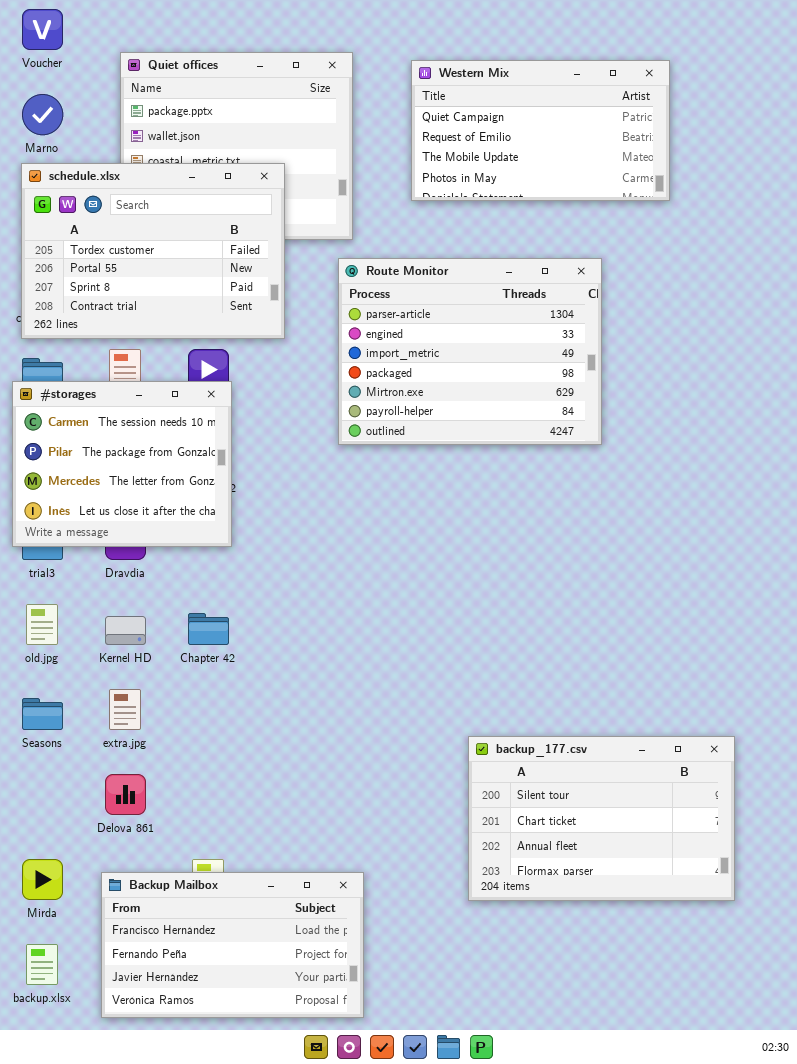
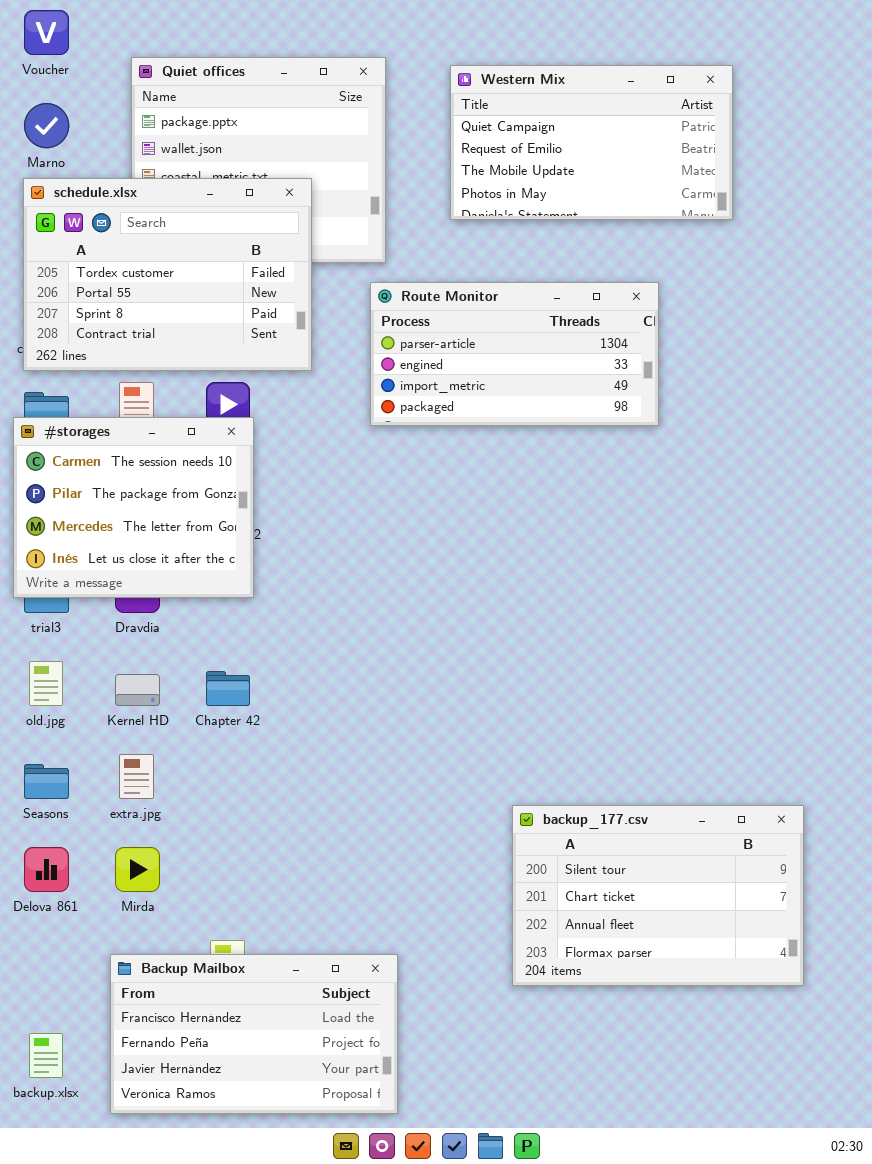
Route Monitor: [338,258,602,445] -> [370,282,659,426], resized
Delova 861: [105,774,146,815] -> [24,847,69,892], moved
Mirda: [22,859,63,900] -> [115,847,160,892], moved

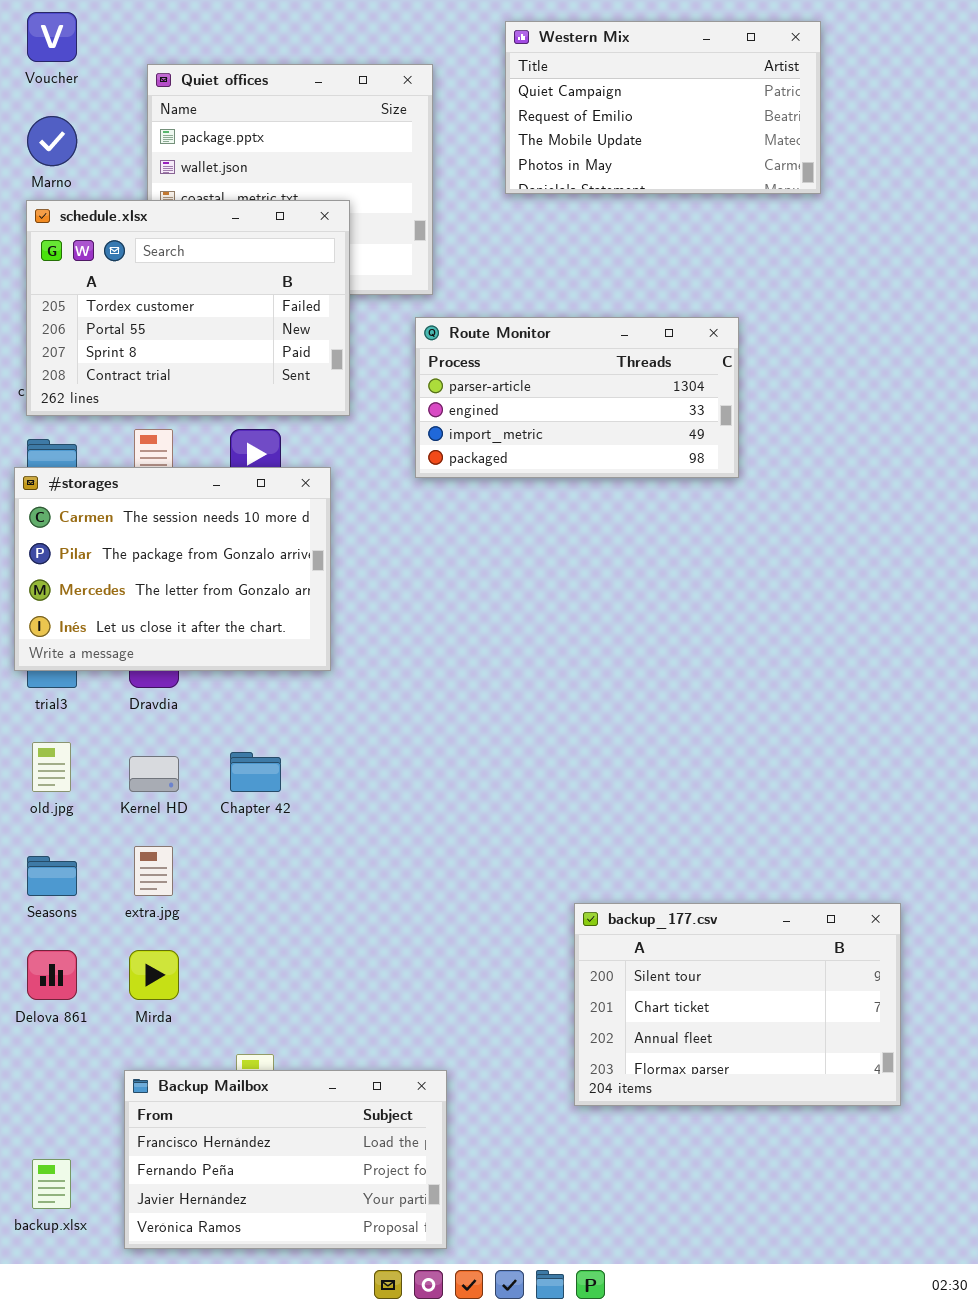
Western Mix: [450,65,733,220] -> [505,21,821,194], moved
#storages: [13,417,254,598] -> [14,467,331,671], resized

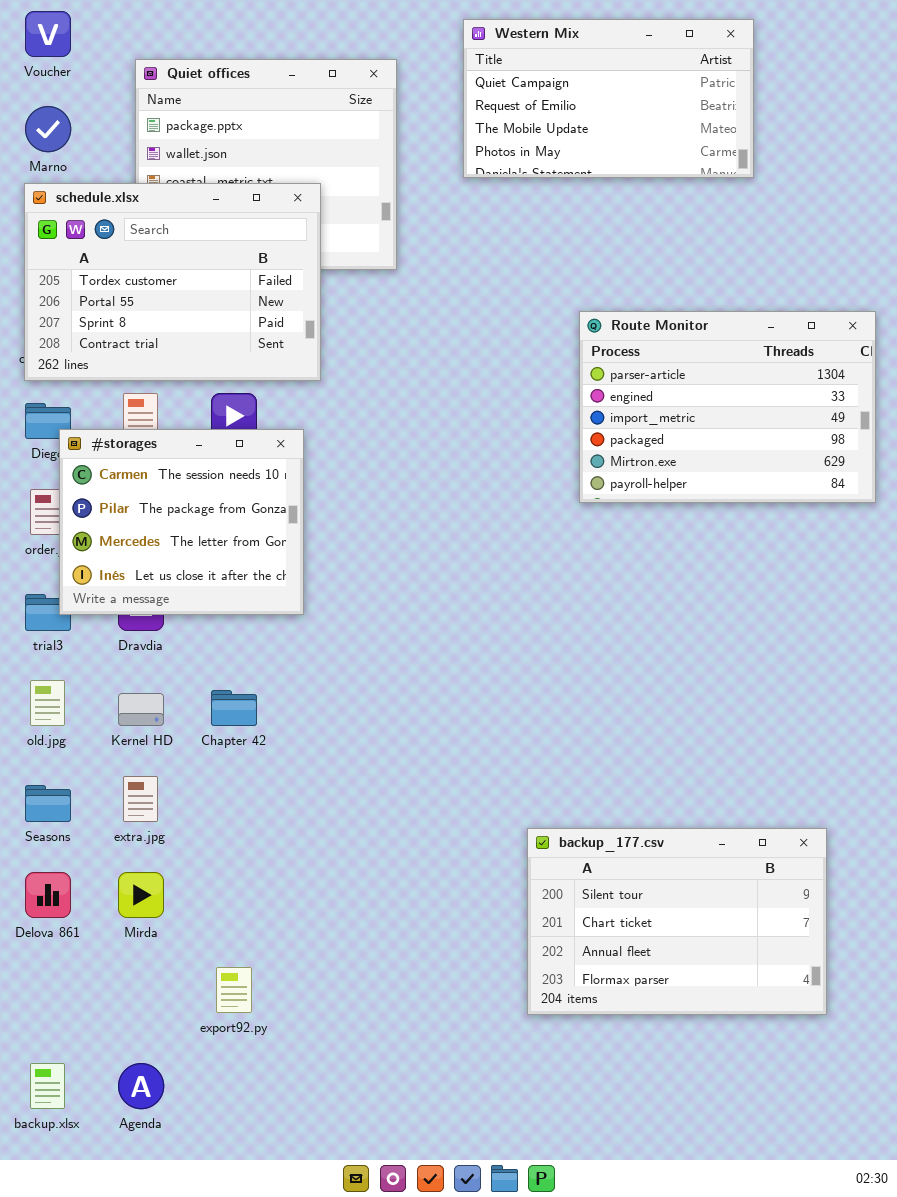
Route Monitor: [415,317,739,478] -> [579,311,876,503], moved, resized
#storages: [14,467,331,671] -> [59,429,304,615], resized
Backup Mailbox: [124,1070,447,1249] -> none, closed

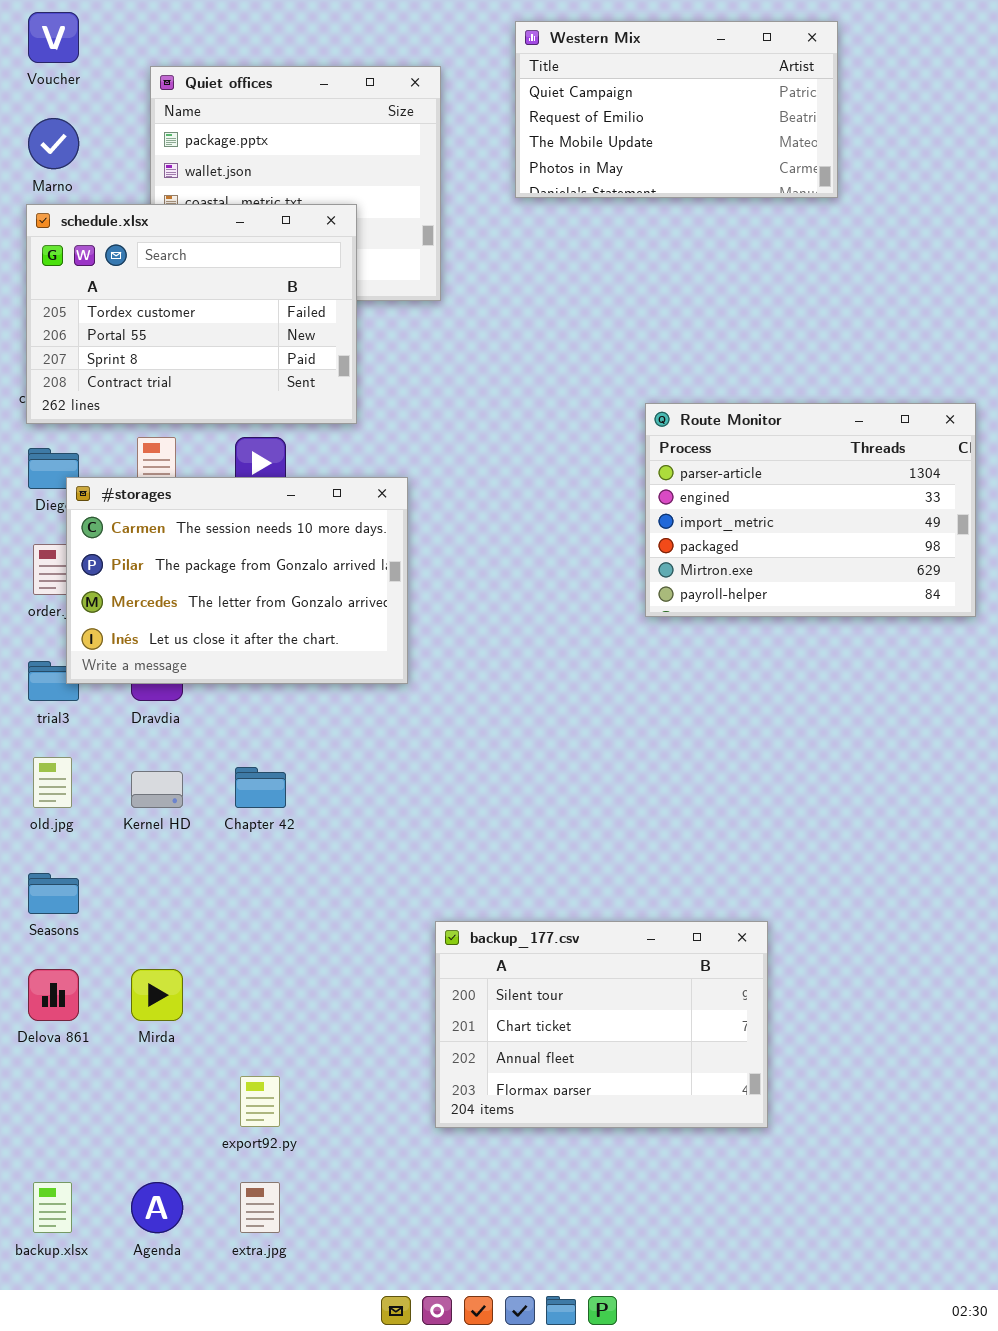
Route Monitor: [579,311,876,503] -> [645,403,976,617], moved
#storages: [59,429,304,615] -> [66,477,408,684], resized
extra.jpg: [123,776,158,822] -> [240,1182,280,1233], moved
backup_177.csv: [527,828,827,1015] -> [435,921,768,1128], moved

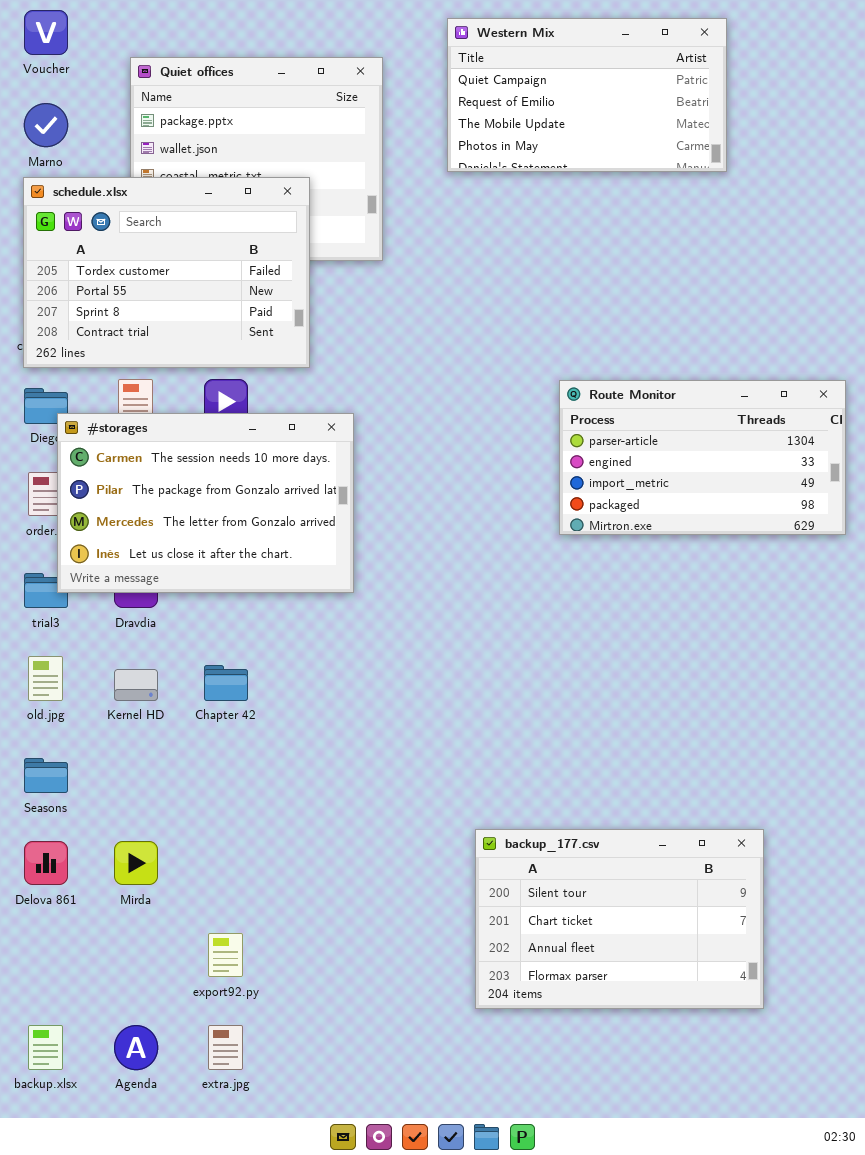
Route Monitor: [645,403,976,617] -> [559,380,846,535], resized
backup_177.csv: [435,921,768,1128] -> [475,829,764,1009], moved

